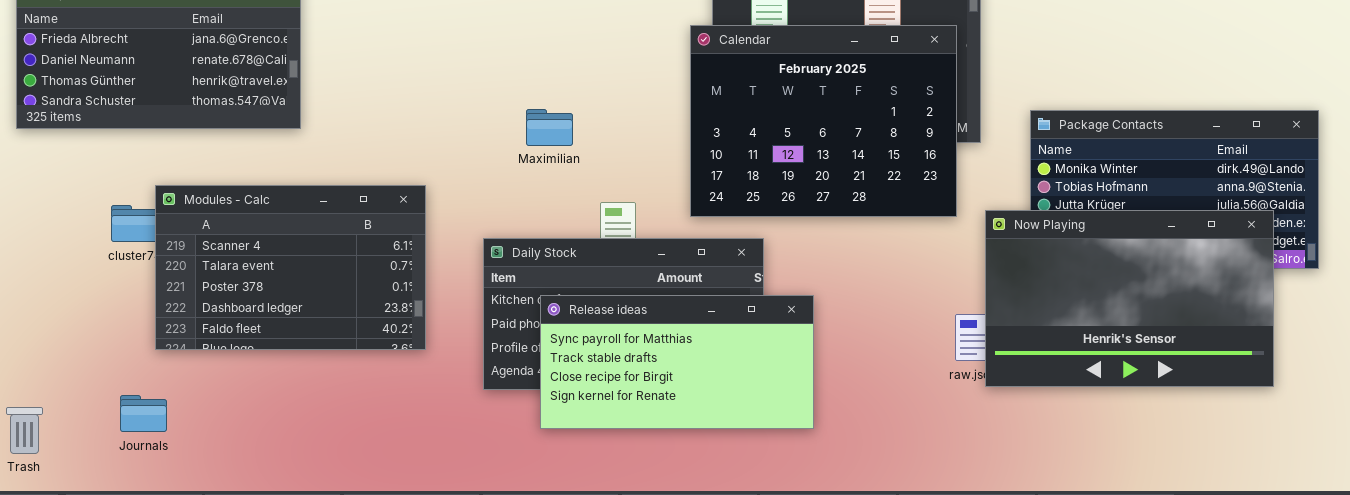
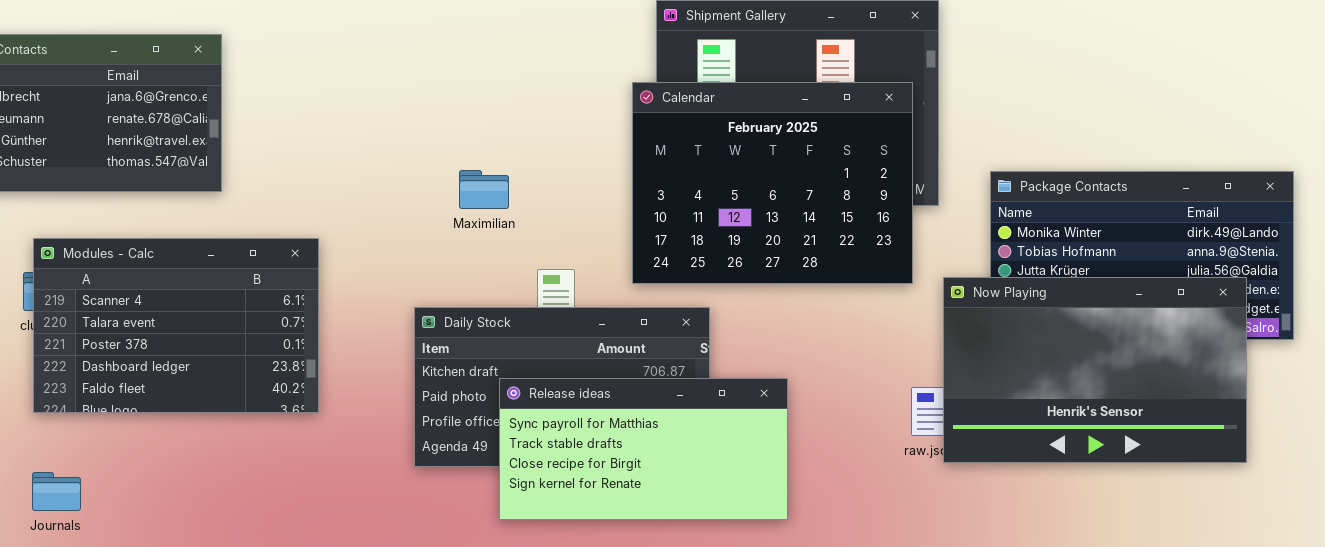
Modules - Calc: [155,185,426,350] -> [33,238,319,413], moved
Release ideas: [540,295,814,429] -> [499,378,788,520], moved

